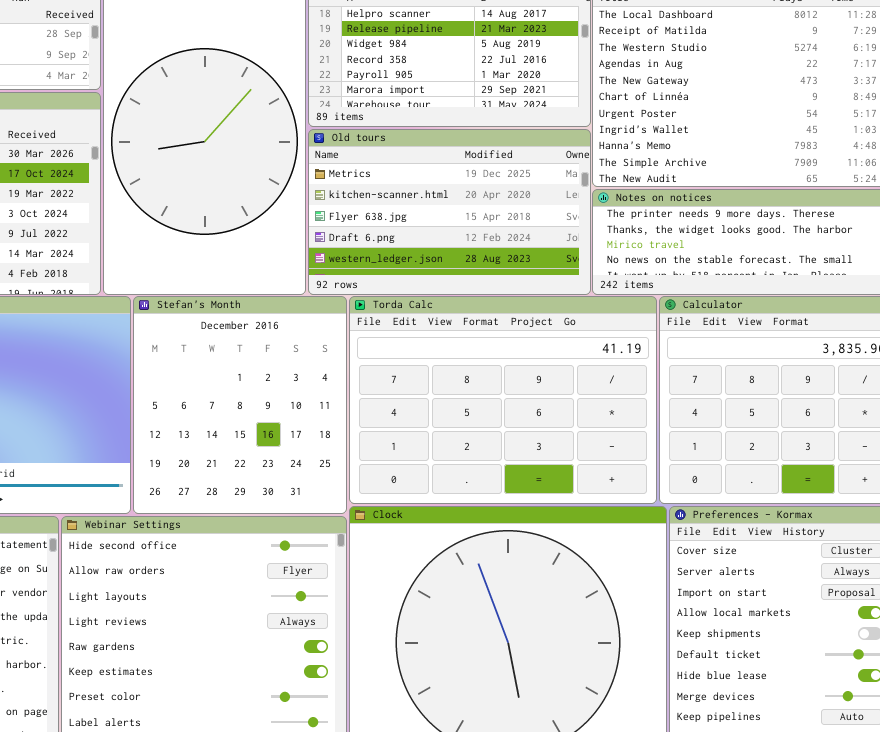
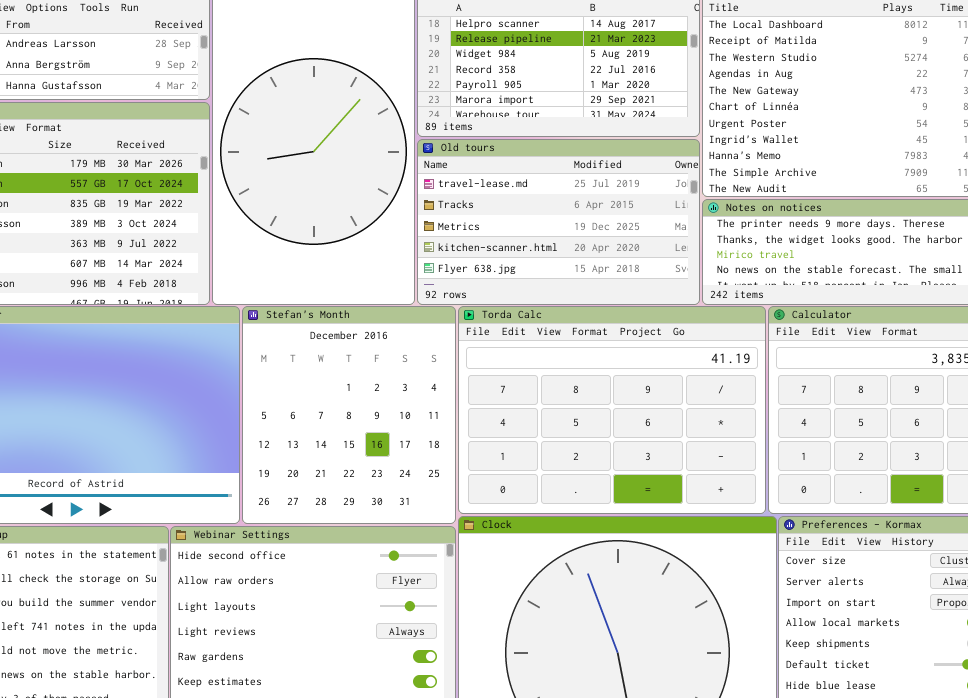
Old tours: [308,129,591,295] -> [417,139,700,305], scrolled up 2 rows

